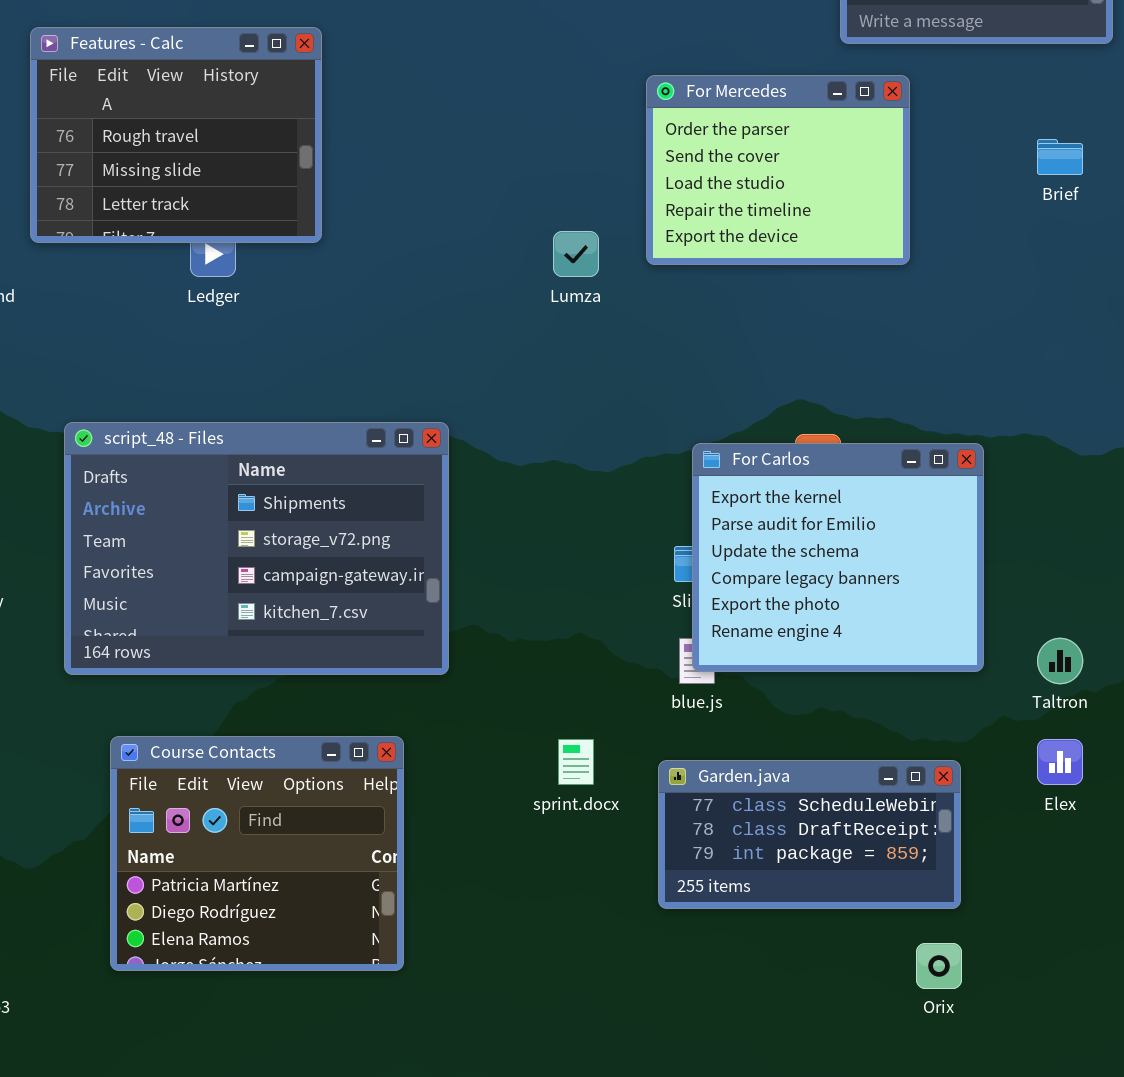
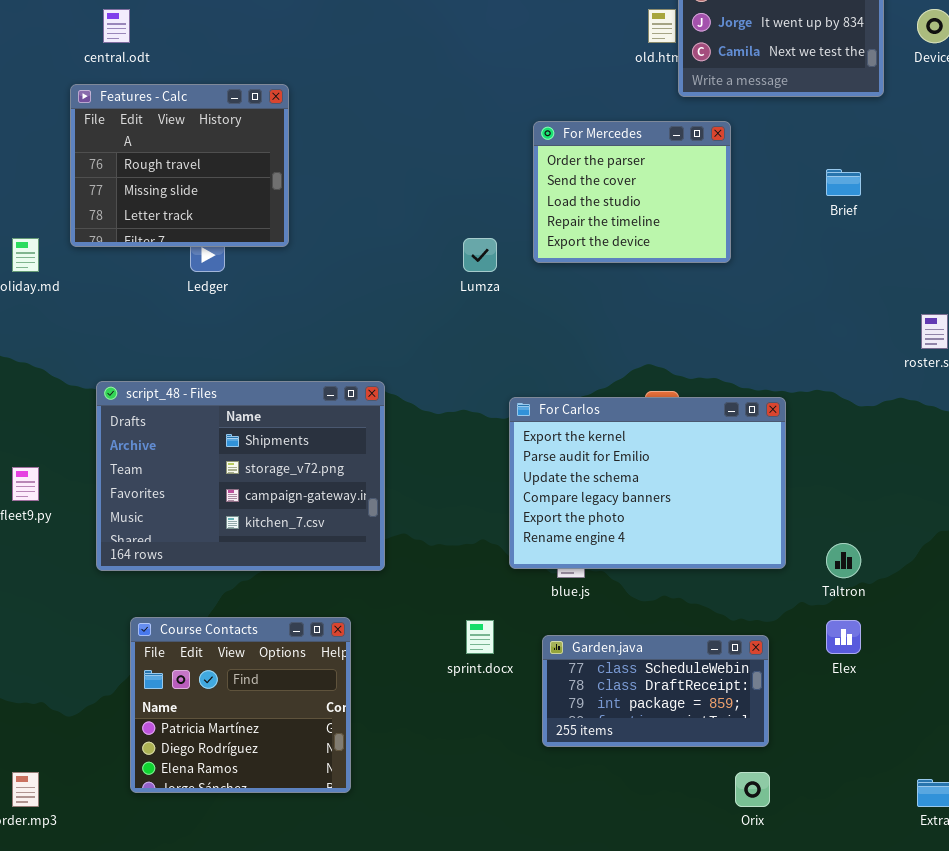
For Carlos: [692,443,984,672] -> [509,397,786,569], resized

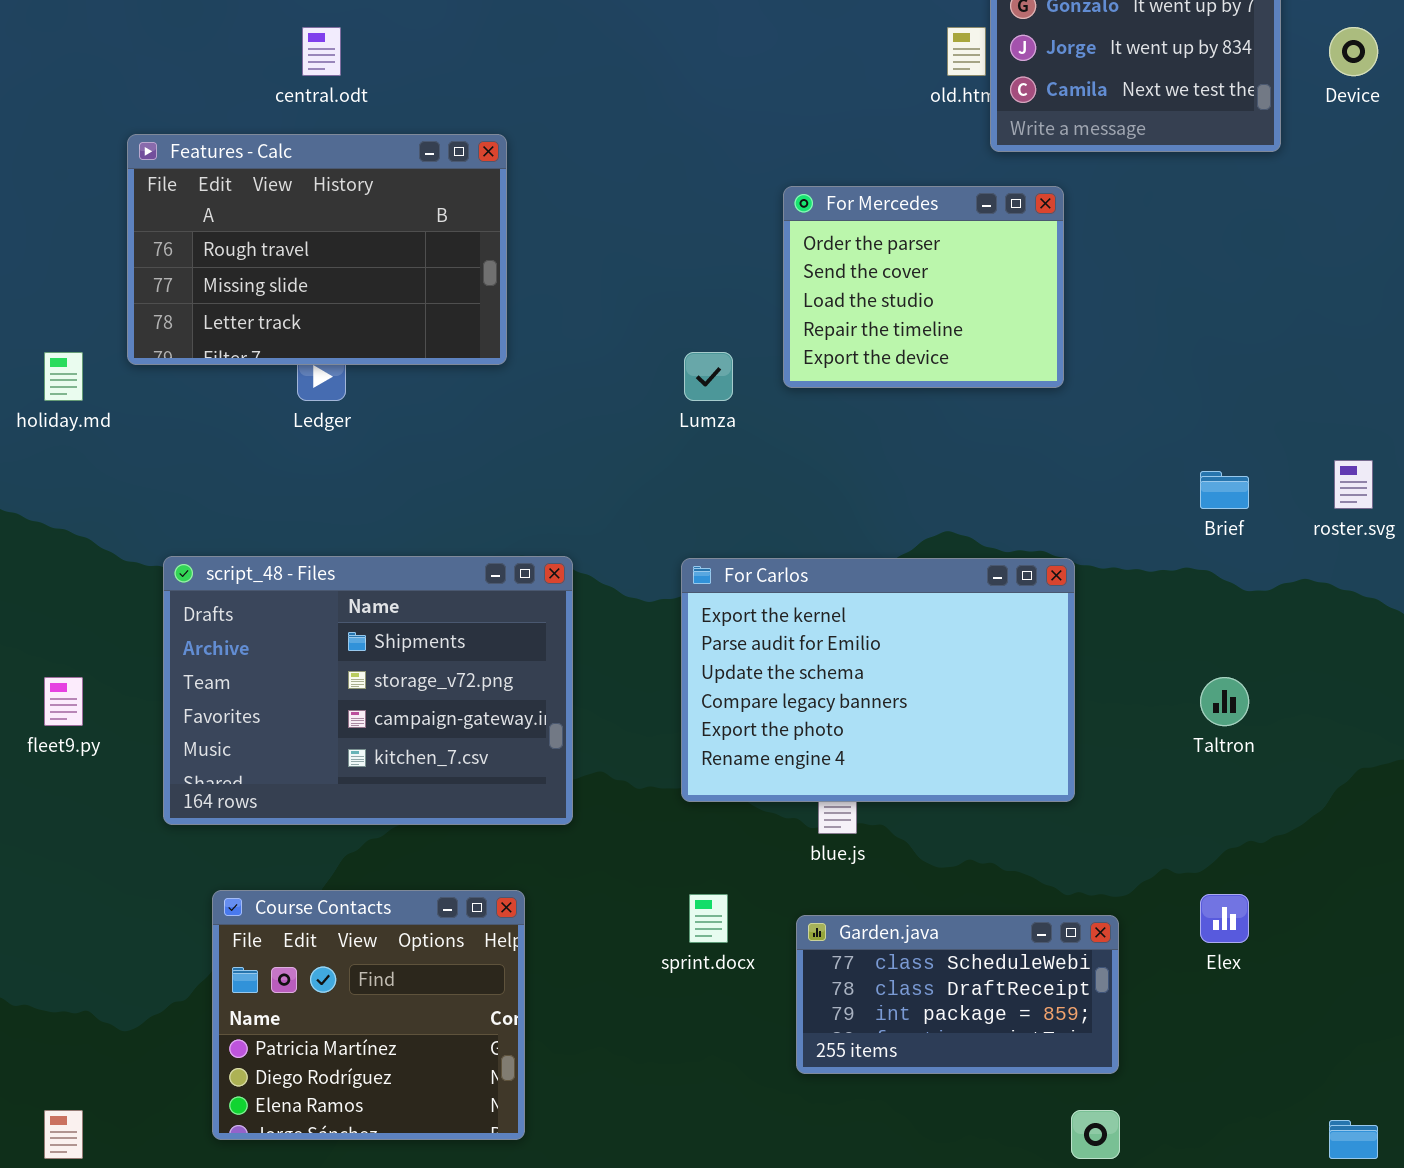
central.odt: [103,9,130,43] -> [302,27,341,76], moved
Features - Calc: [70,84,289,247] -> [127,134,507,365], resized
Brief: [826,169,861,196] -> [1200,471,1249,509], moved
For Carlos: [509,397,786,569] -> [681,558,1075,802], moved
Taltron: [826,543,861,578] -> [1200,677,1249,726], moved

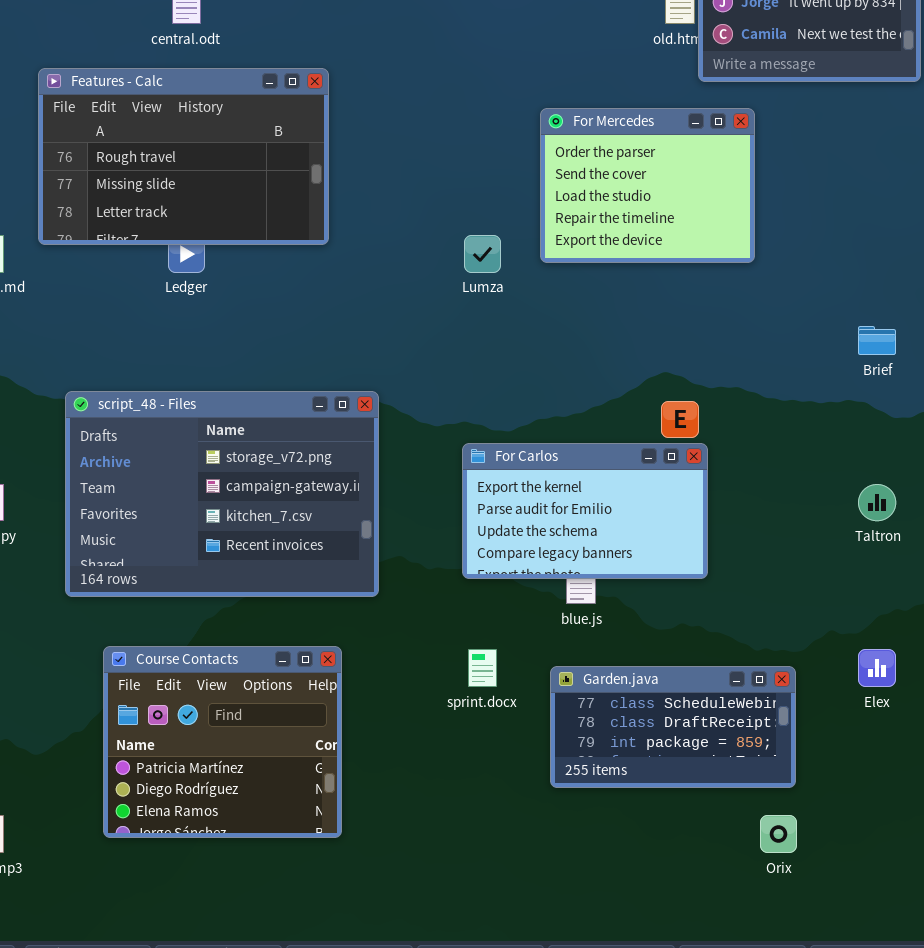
script_48 - Files: [163,556,573,825] -> [65,391,379,597], scrolled down 1 row
For Carlos: [681,558,1075,802] -> [462,443,708,579], resized

